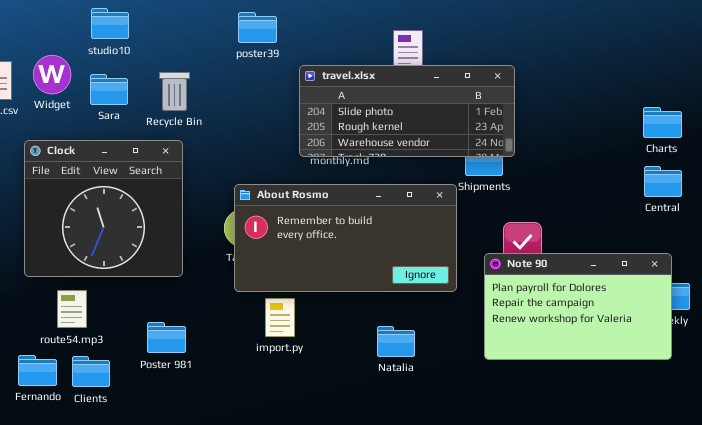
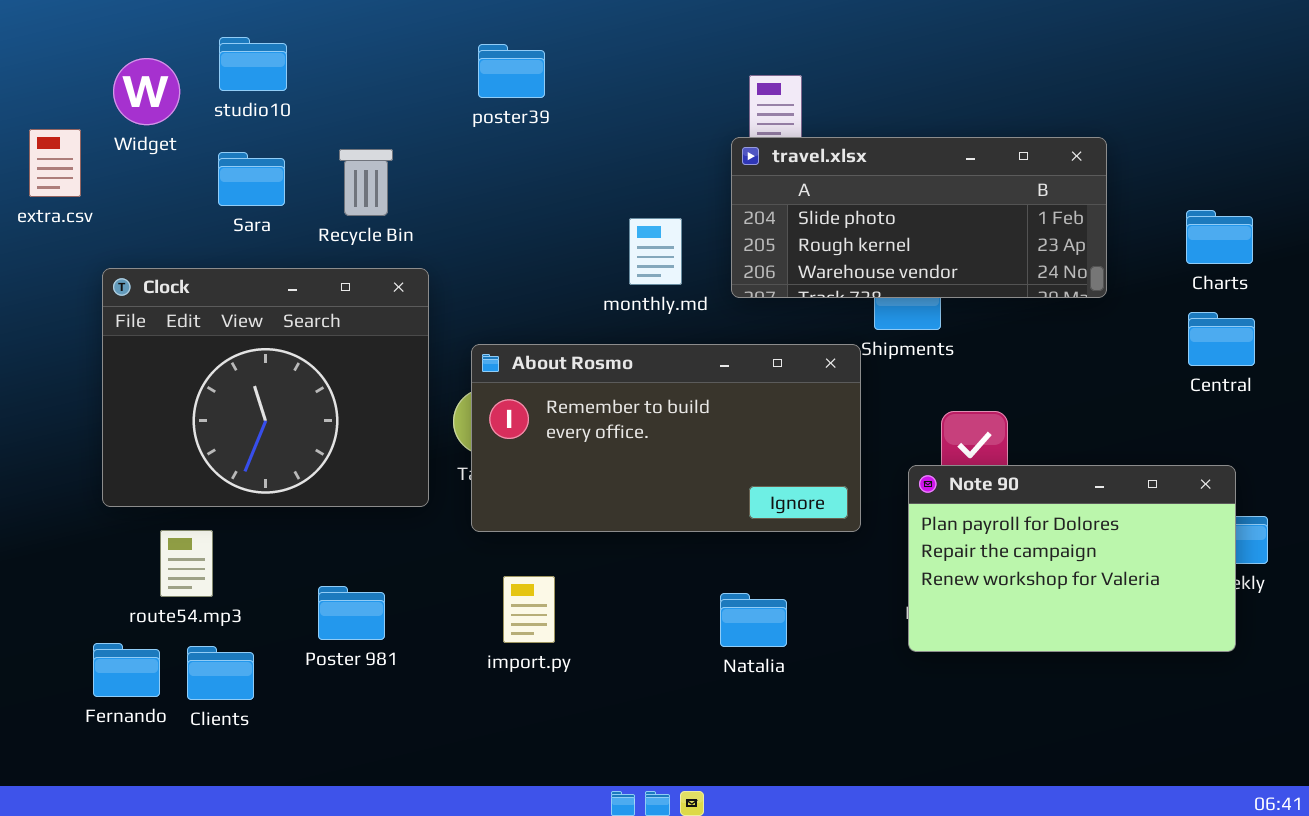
Widget: [33,55,71,94] -> [113,58,180,125], moved
travel.xlsx: [299,65,515,157] -> [731,137,1107,298], moved
Clock: [24,140,183,277] -> [102,268,429,507], resized
import.py: [265,298,295,337] -> [503,576,555,643], moved

